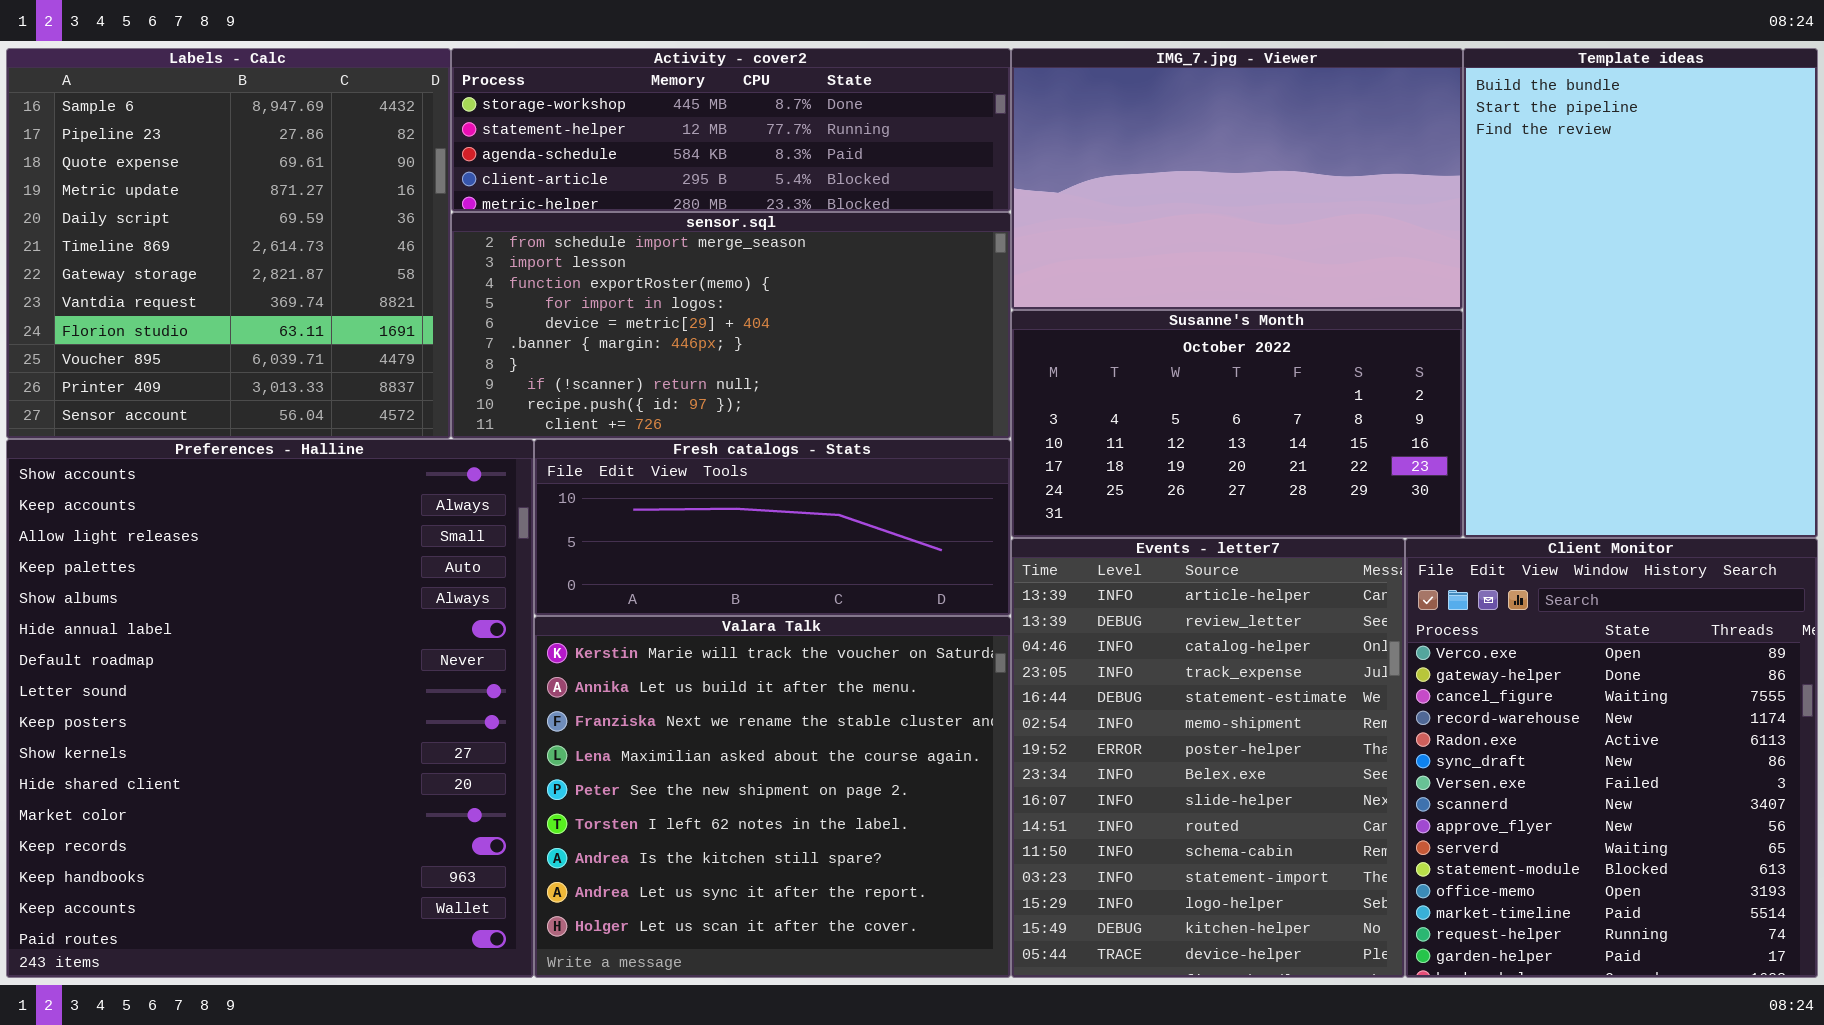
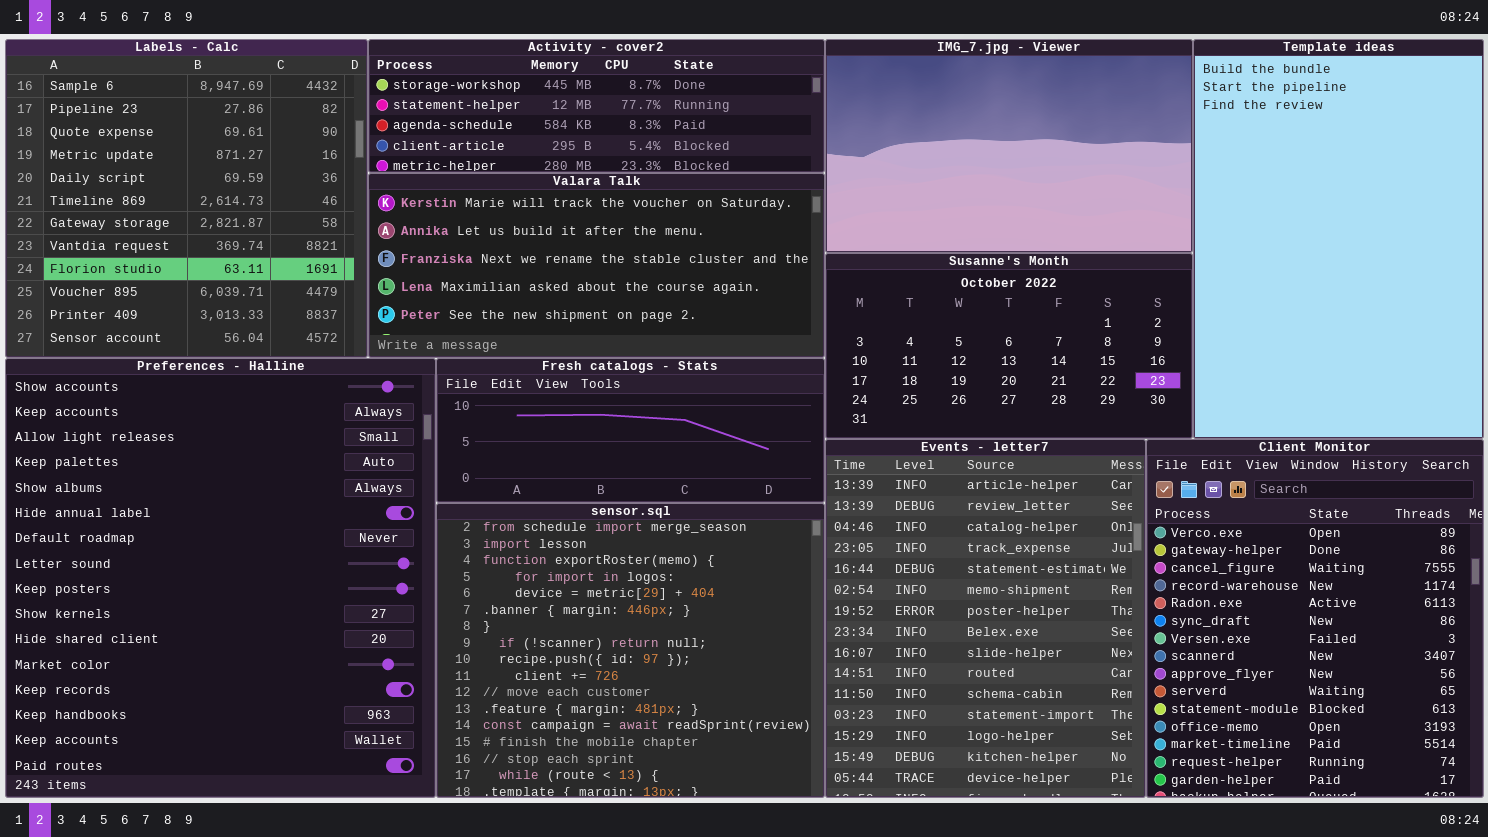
sensor.sql: [451,212,1011,439] -> [436,503,825,798], moved, resized
Valara Talk: [534,616,1011,978] -> [368,173,825,358], moved, resized

